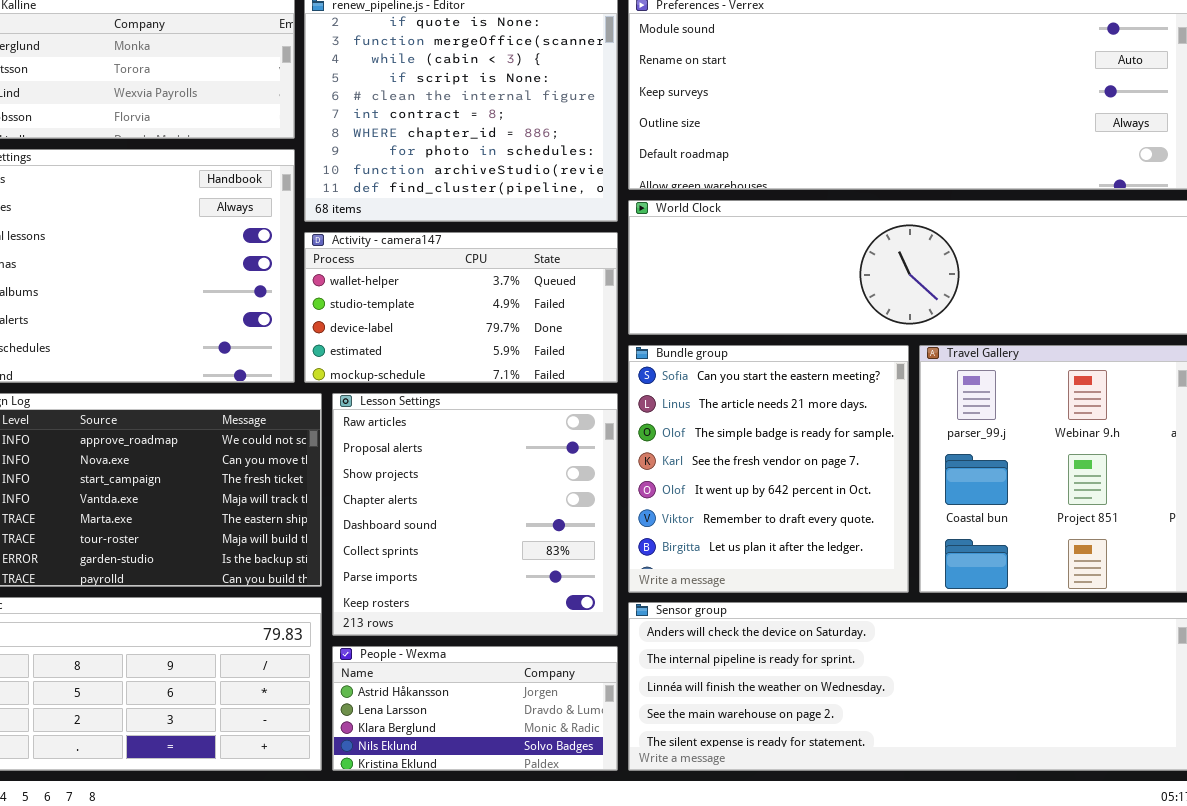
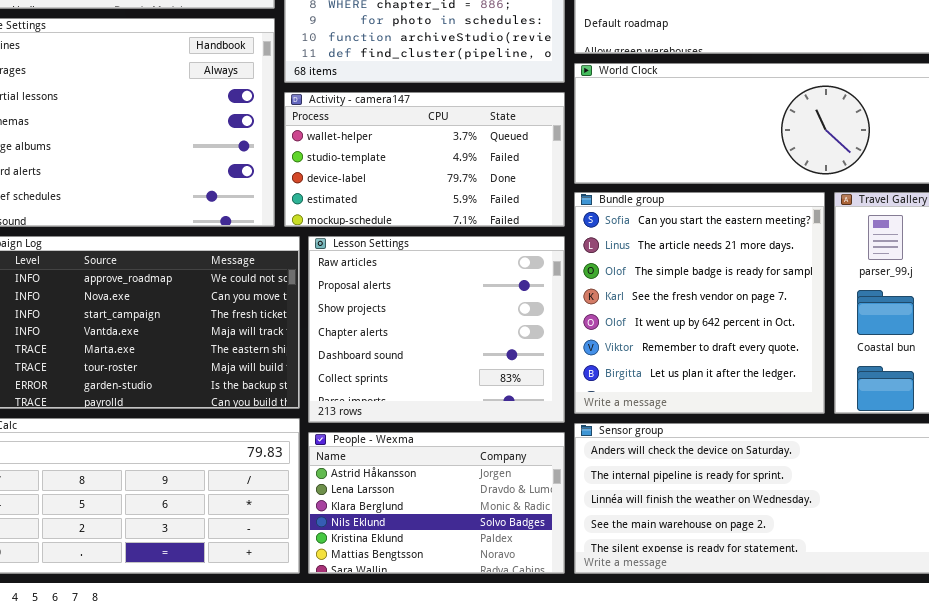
Lesson Settings: [332,393,618,636] -> [308,236,565,423], resized
People - Wexma: [332,646,618,771] -> [308,432,565,574], resized

